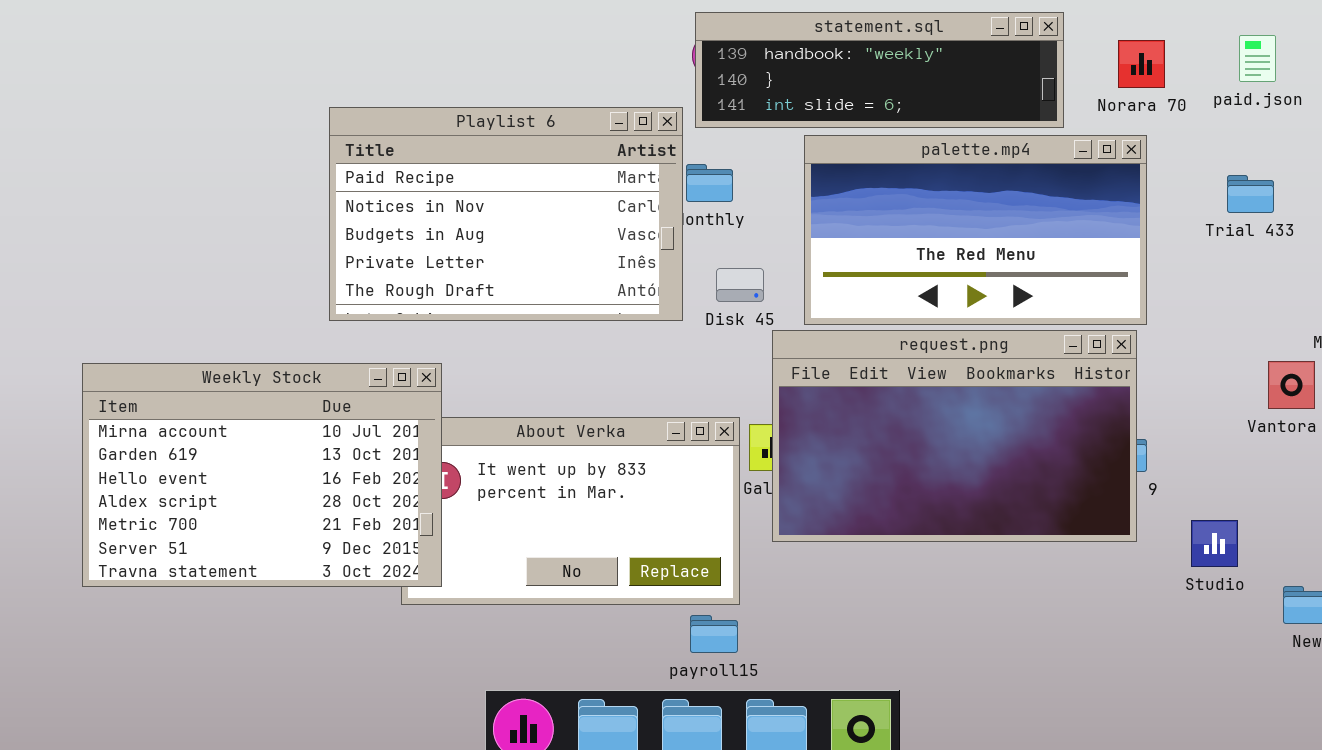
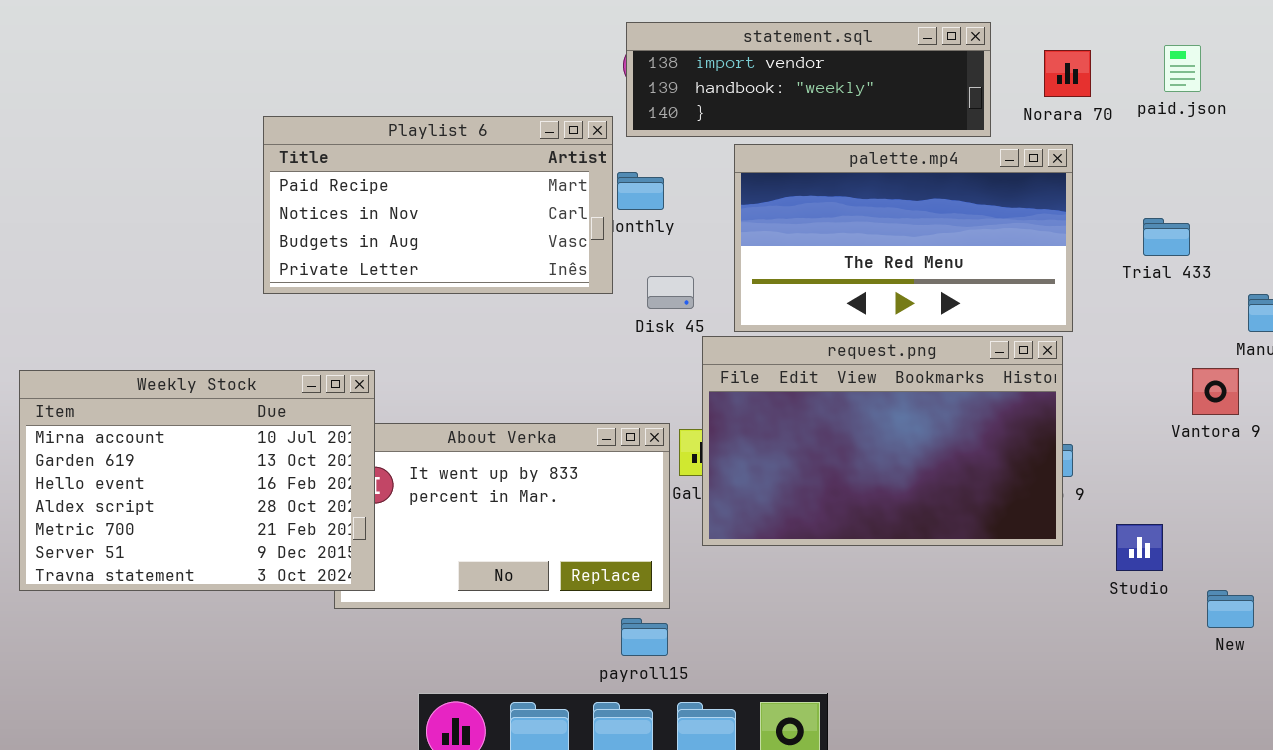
statement.sql: [695,12,1064,128] -> [626,22,991,137], scrolled up 1 row
Playlist 6: [329,107,683,321] -> [263,116,613,294], resized
Trial 433: [1227,175,1274,213] -> [1143,218,1190,256], moved

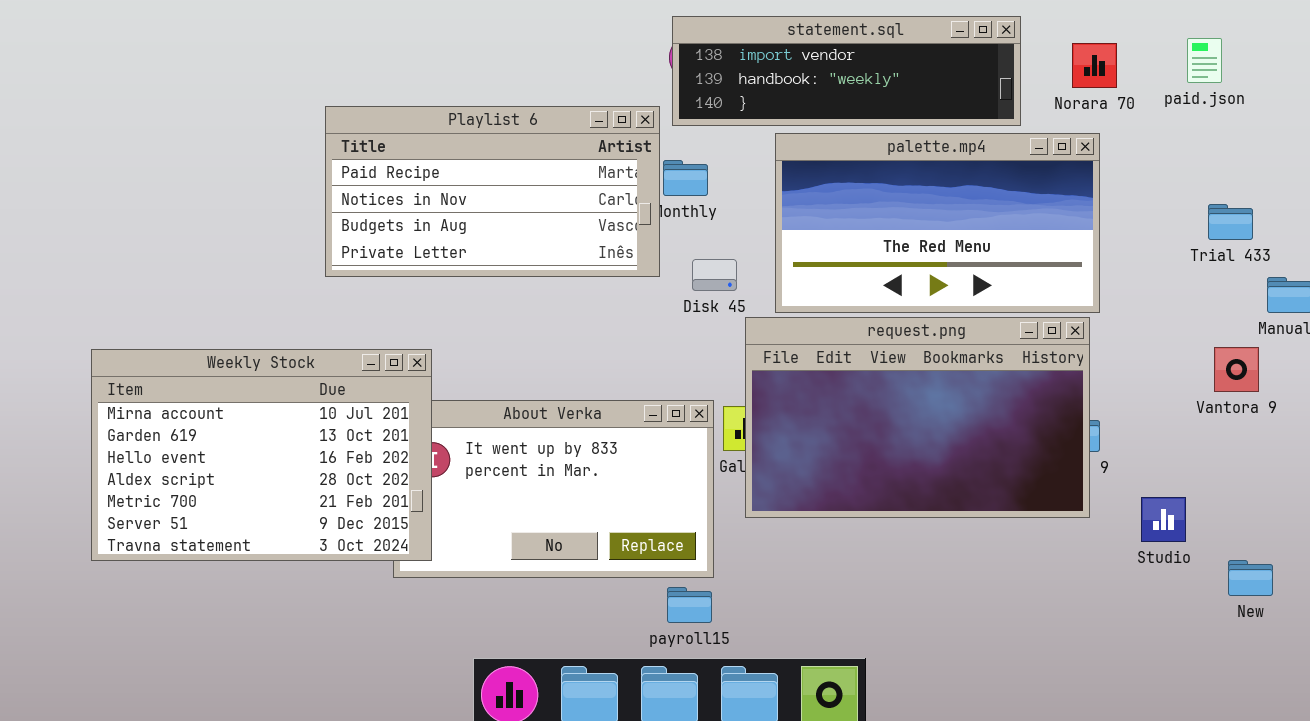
Trial 433: [1143,218,1190,256] -> [1208,204,1253,240], moved

